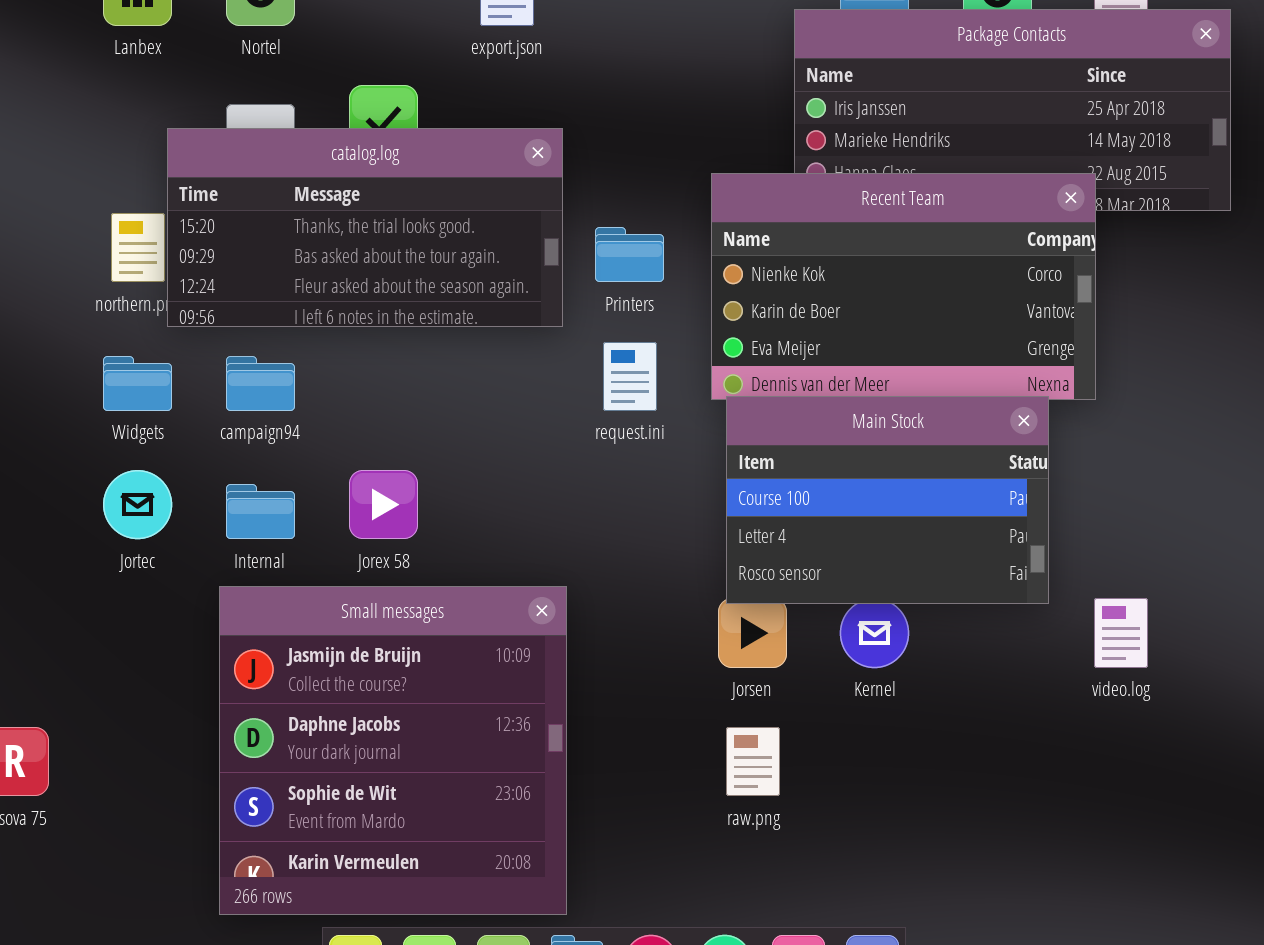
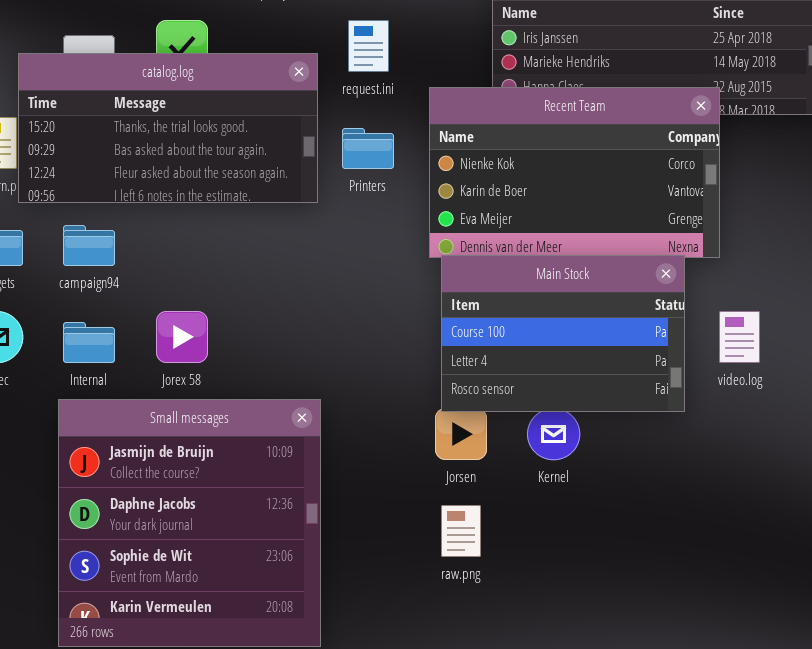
request.ini: [603,342,657,411] -> [348,20,389,72], moved
video.log: [1094,598,1148,668] -> [719,311,760,363], moved

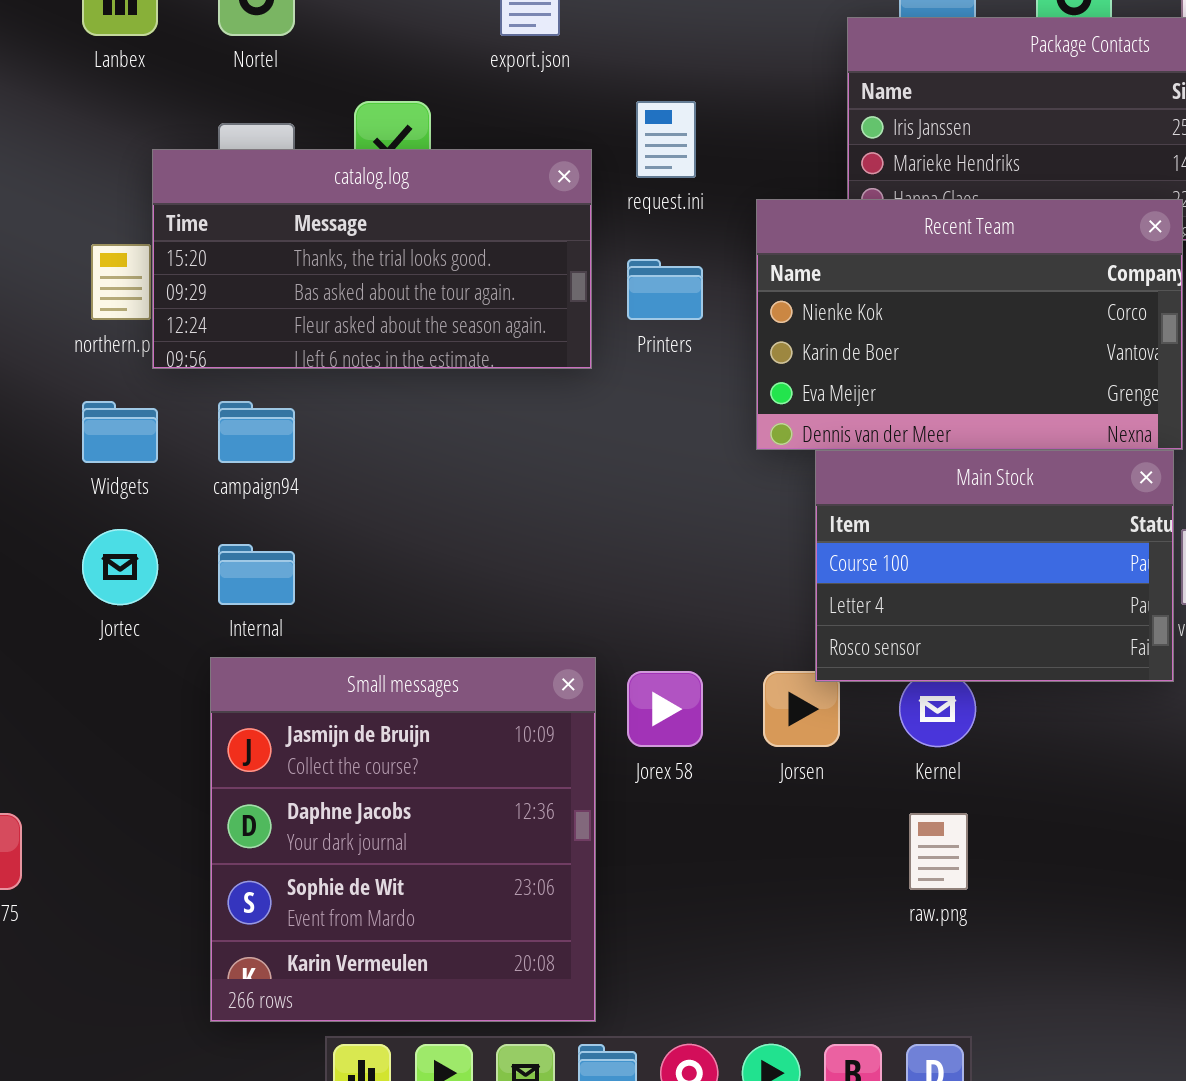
Main Stock: [441,255,685,412] -> [815,450,1174,682], moved
Jorex 58: [156,311,208,363] -> [627,671,703,747], moved
raw.png: [441,505,481,557] -> [909,813,968,890], moved

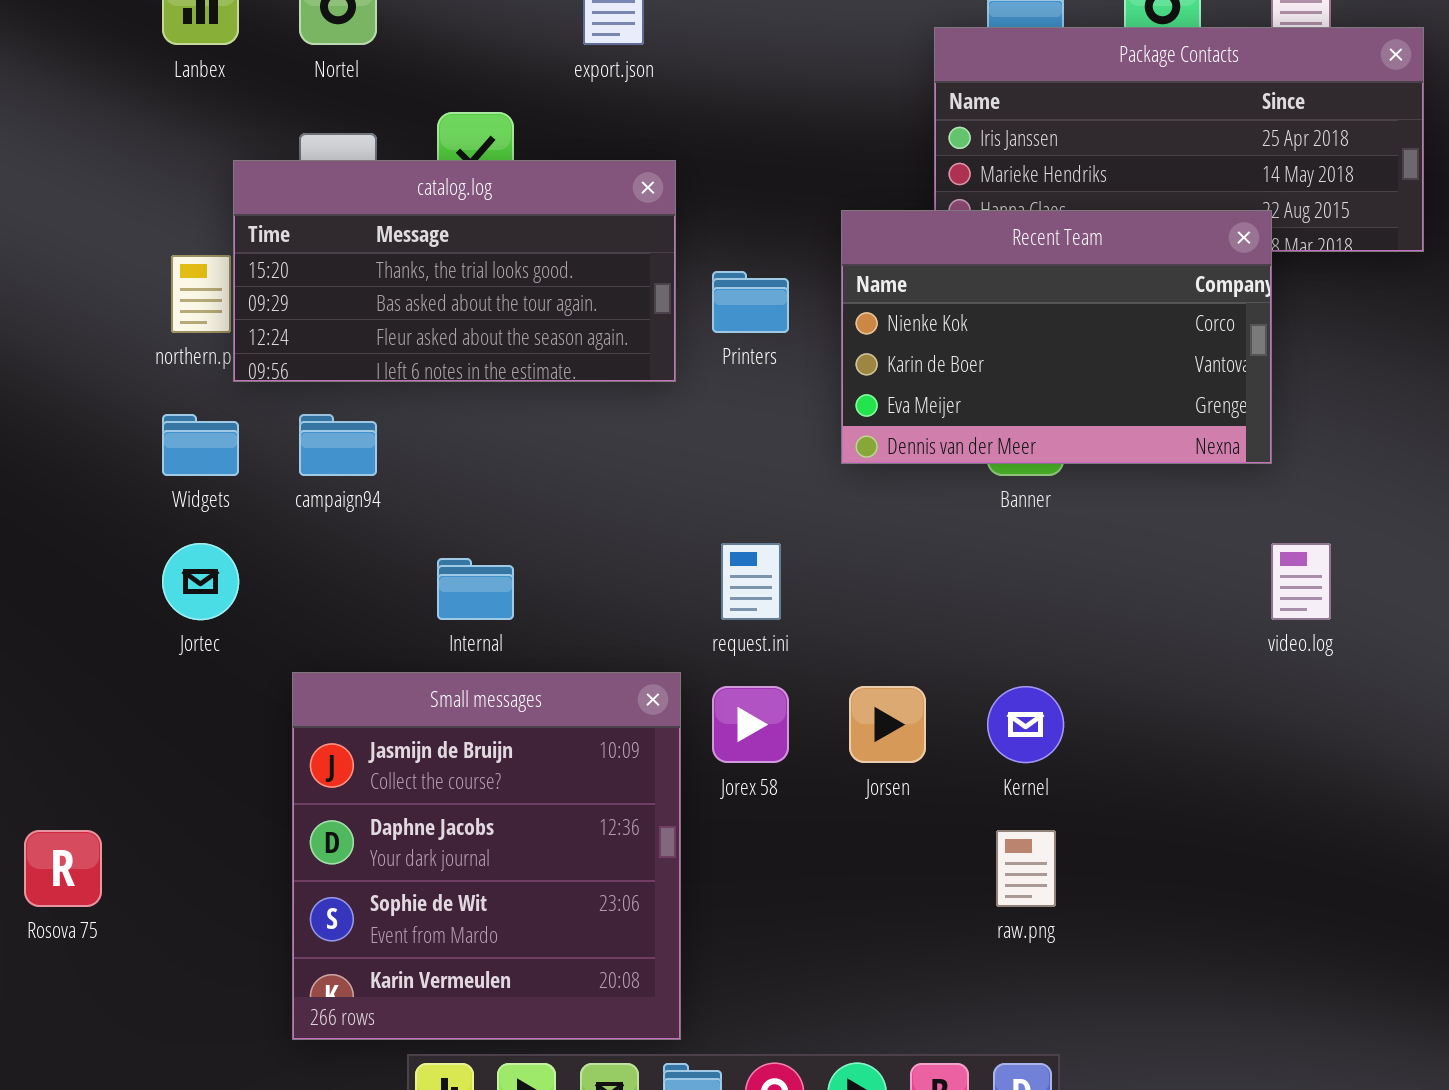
request.ini: [636,101,696,178] -> [721,543,781,620], moved
Main Stock: [815,450,1174,682] -> none, closed
Internal: [218,544,295,605] -> [437,558,514,620], moved

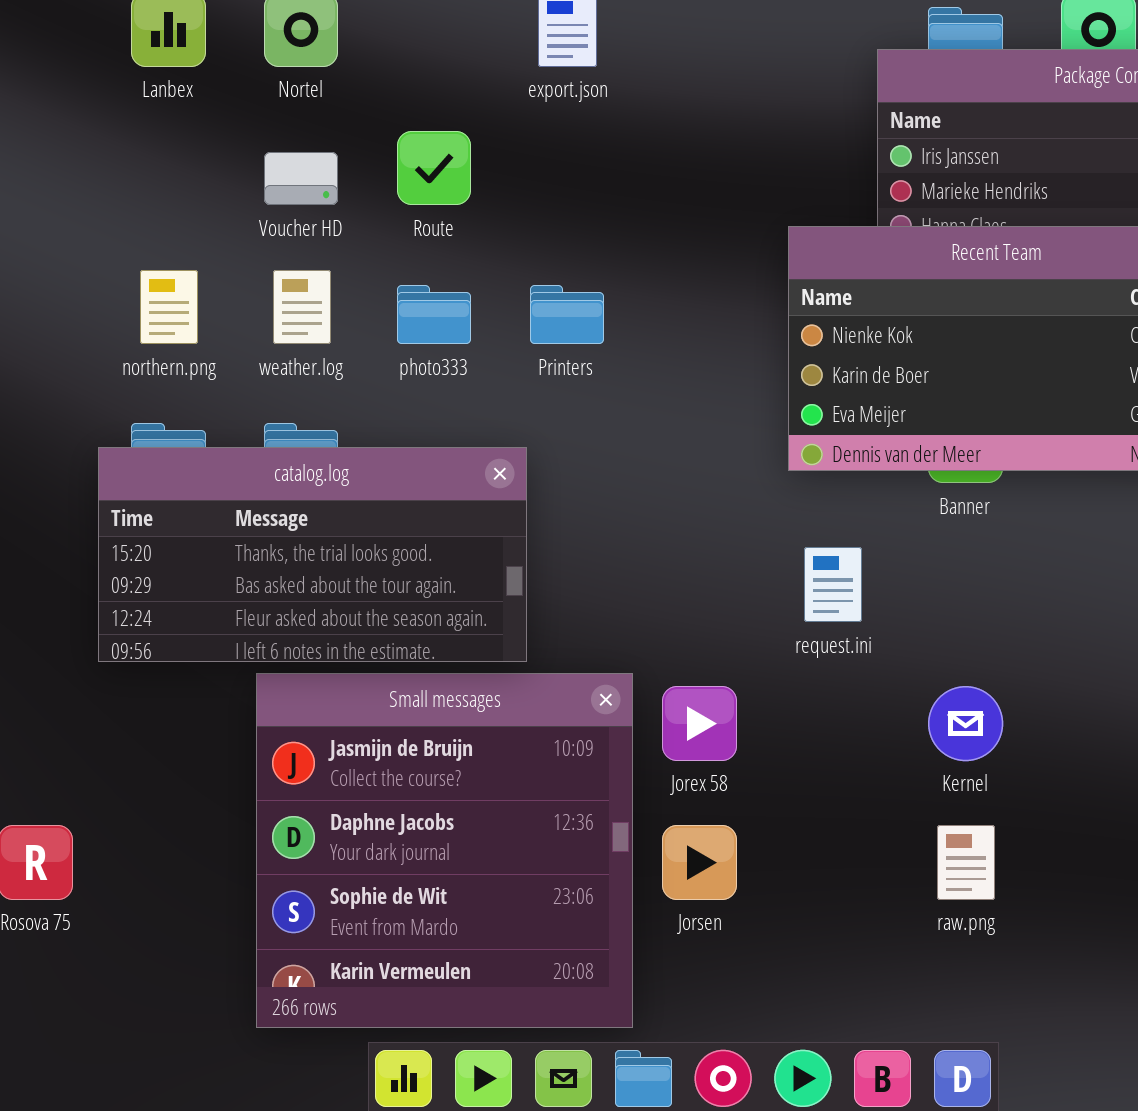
catalog.log: [233,160,676,382] -> [98,447,527,662], moved
Printers: [712,271,789,333] -> [530,285,604,344], moved
request.ini: [721,543,781,620] -> [804,547,862,622], moved
Jorsen: [849,686,926,763] -> [662,825,737,900], moved

